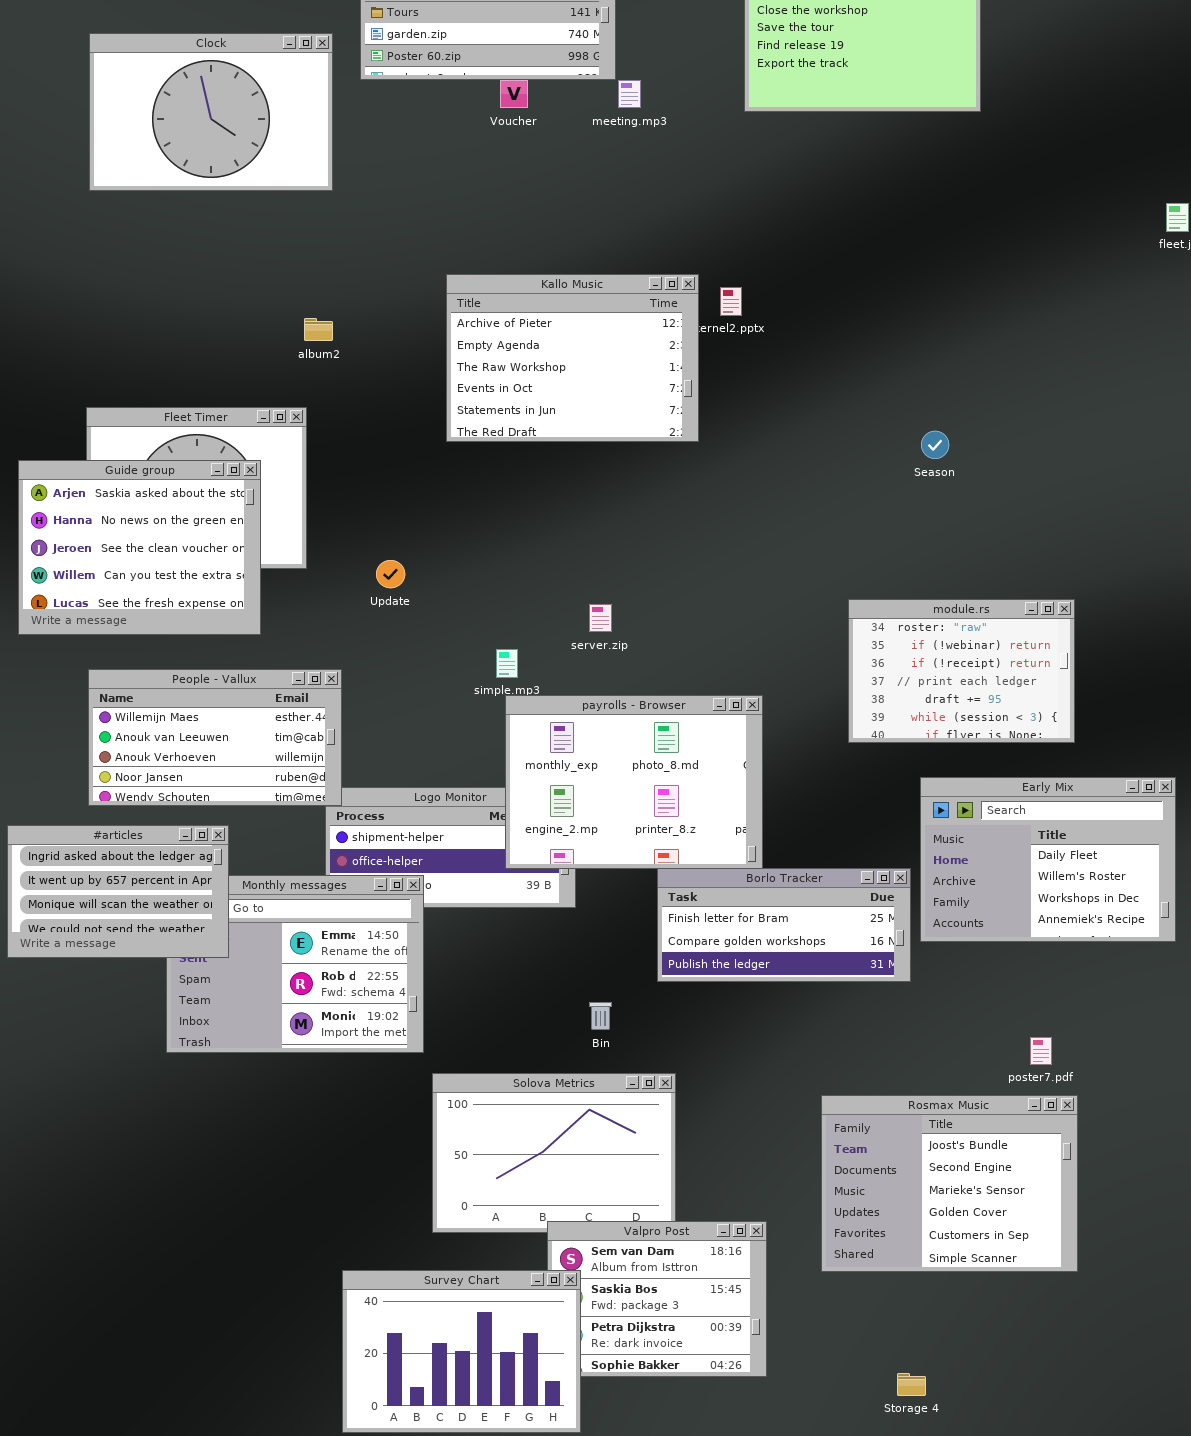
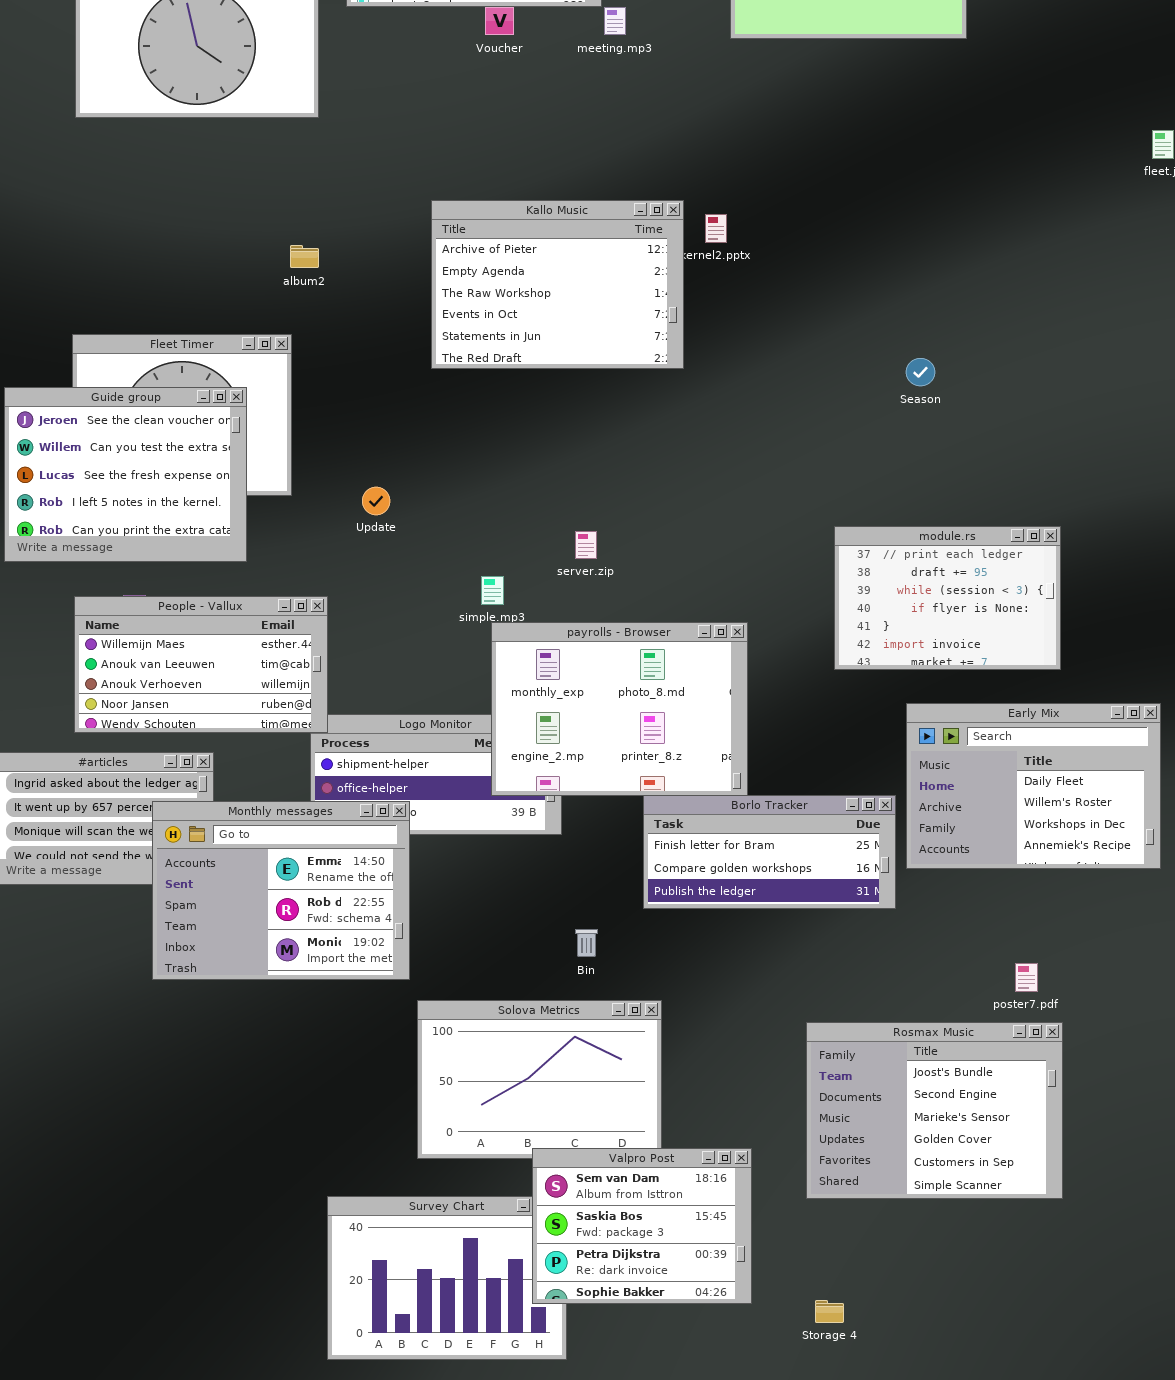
Guide group: [18,460,261,635] -> [4,387,247,562], scrolled down 2 rows
module.rs: [848,599,1075,743] -> [834,526,1061,670], scrolled down 3 rows
Monthly messages: [166,875,424,1053] -> [152,801,410,980], raised
Valpro Post: [547,1221,767,1377] -> [532,1148,752,1304], raised
Storage 4: [897,1373,926,1396] -> [815,1300,844,1323], moved

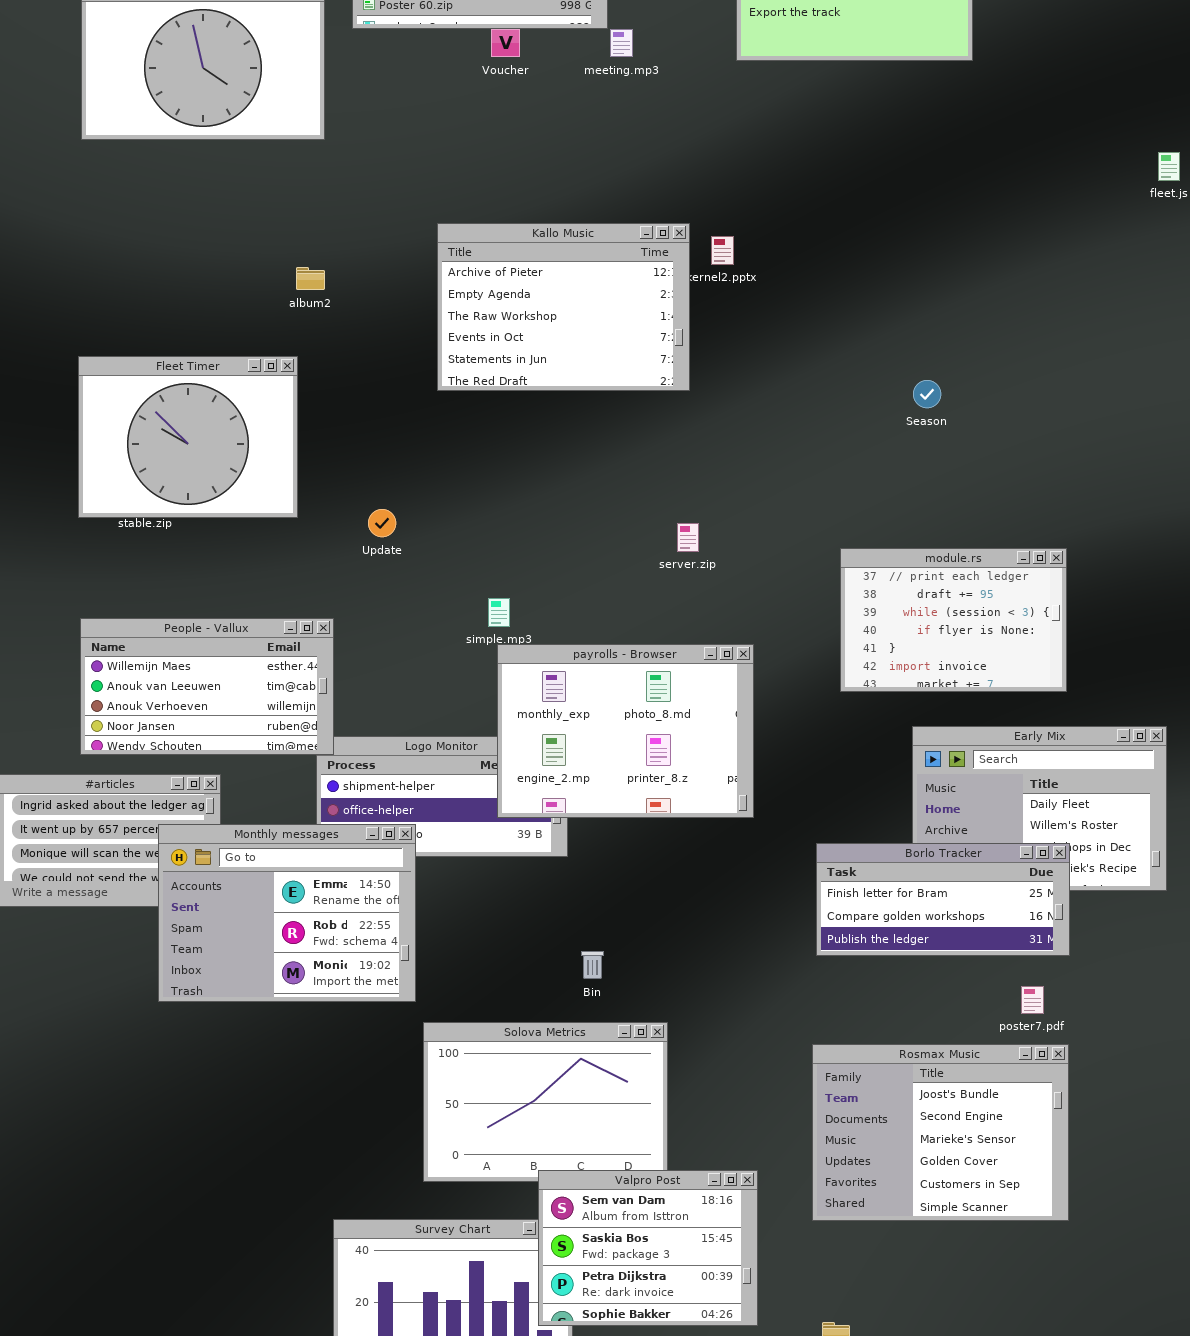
Guide group: [4,387,247,562] -> none, closed
server.zip: [575,531,597,559] -> [677,523,699,552], moved
Borlo Tracker: [643,795,896,909] -> [816,843,1070,956], moved

